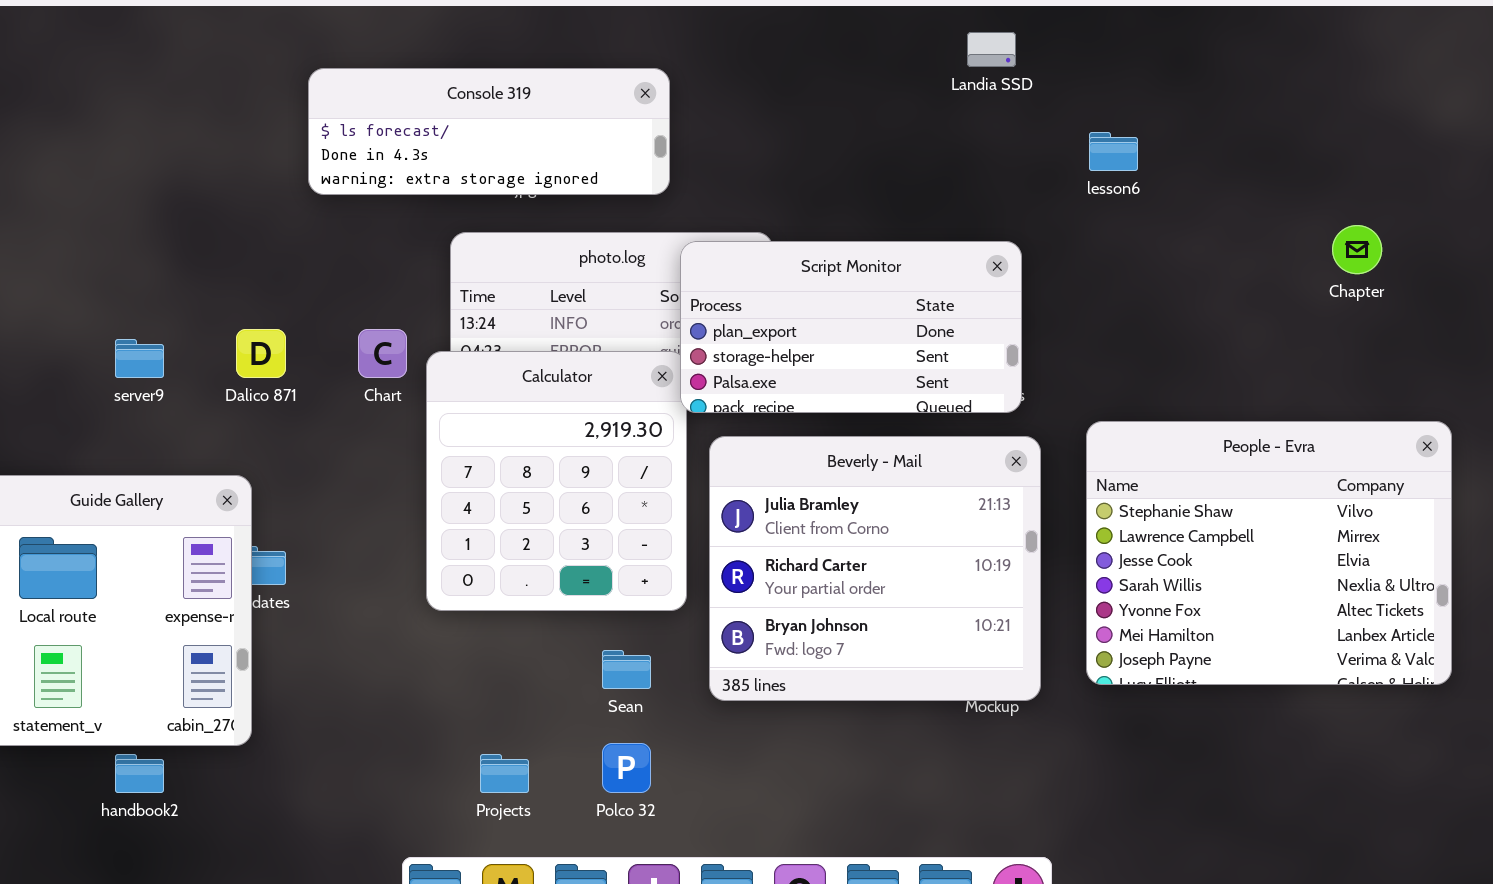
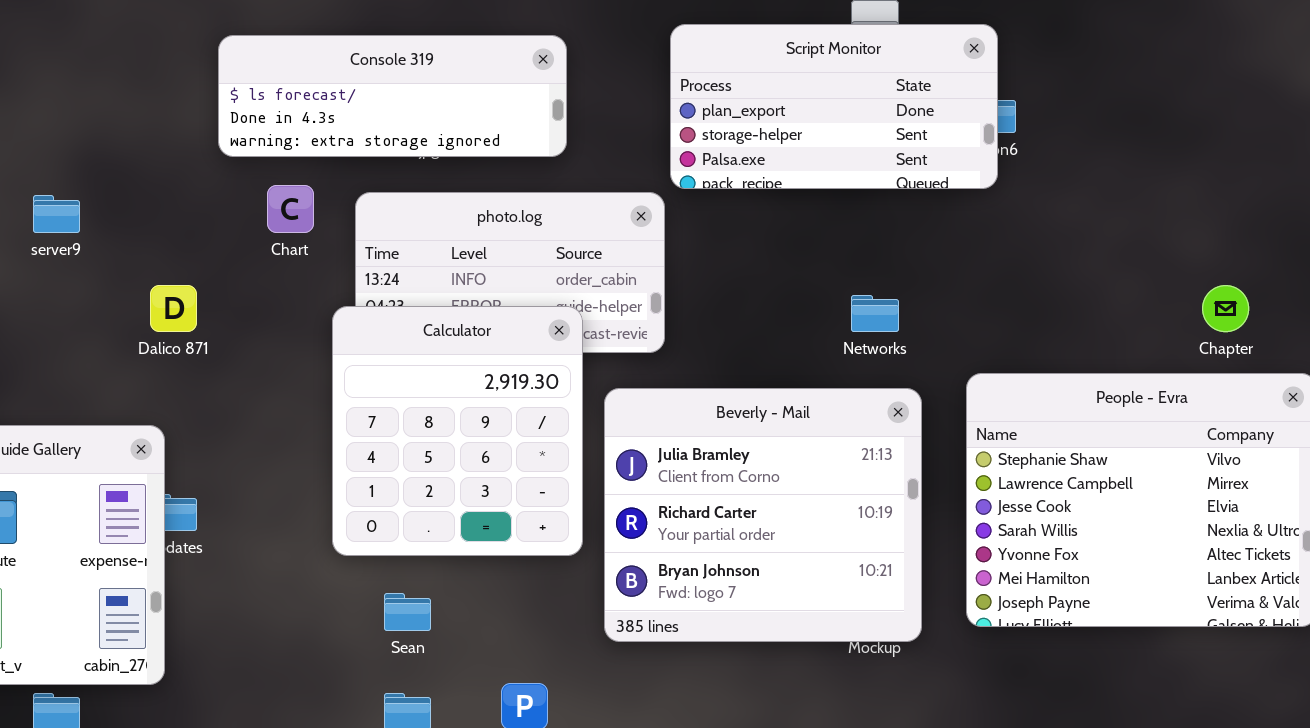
Chapter: [1332,225,1382,274] -> [1202,285,1249,332], moved
Script Monitor: [680,241,1022,413] -> [670,24,998,189], moved
Chart: [358,329,407,378] -> [267,185,314,233], moved
server9: [115,339,164,378] -> [33,195,80,233], moved
Sean: [602,650,651,689] -> [384,593,431,631], moved

